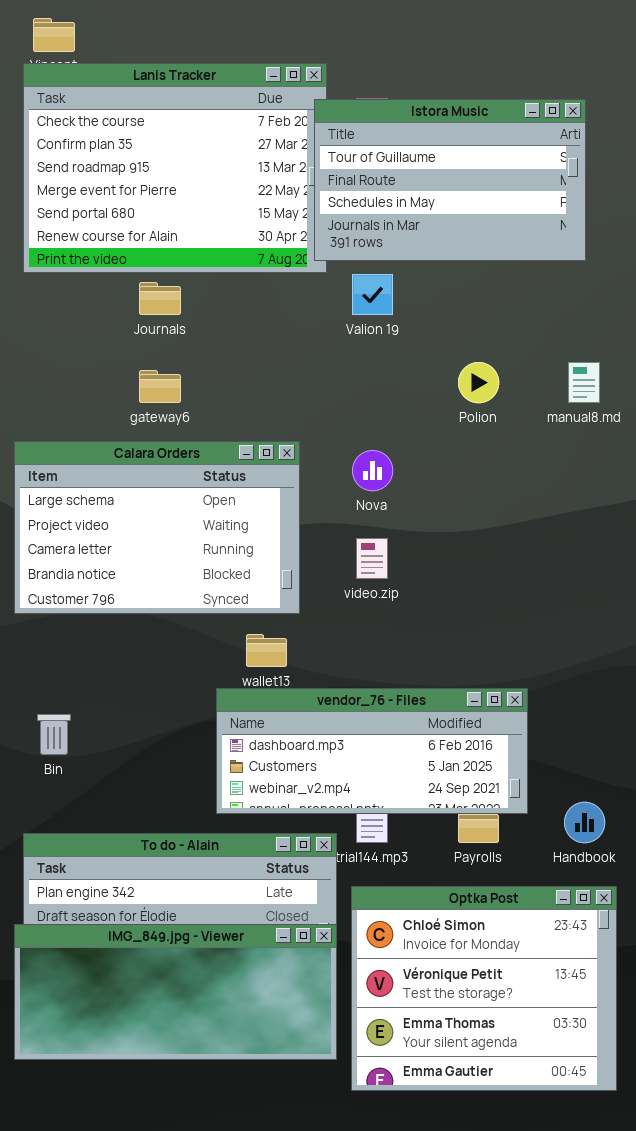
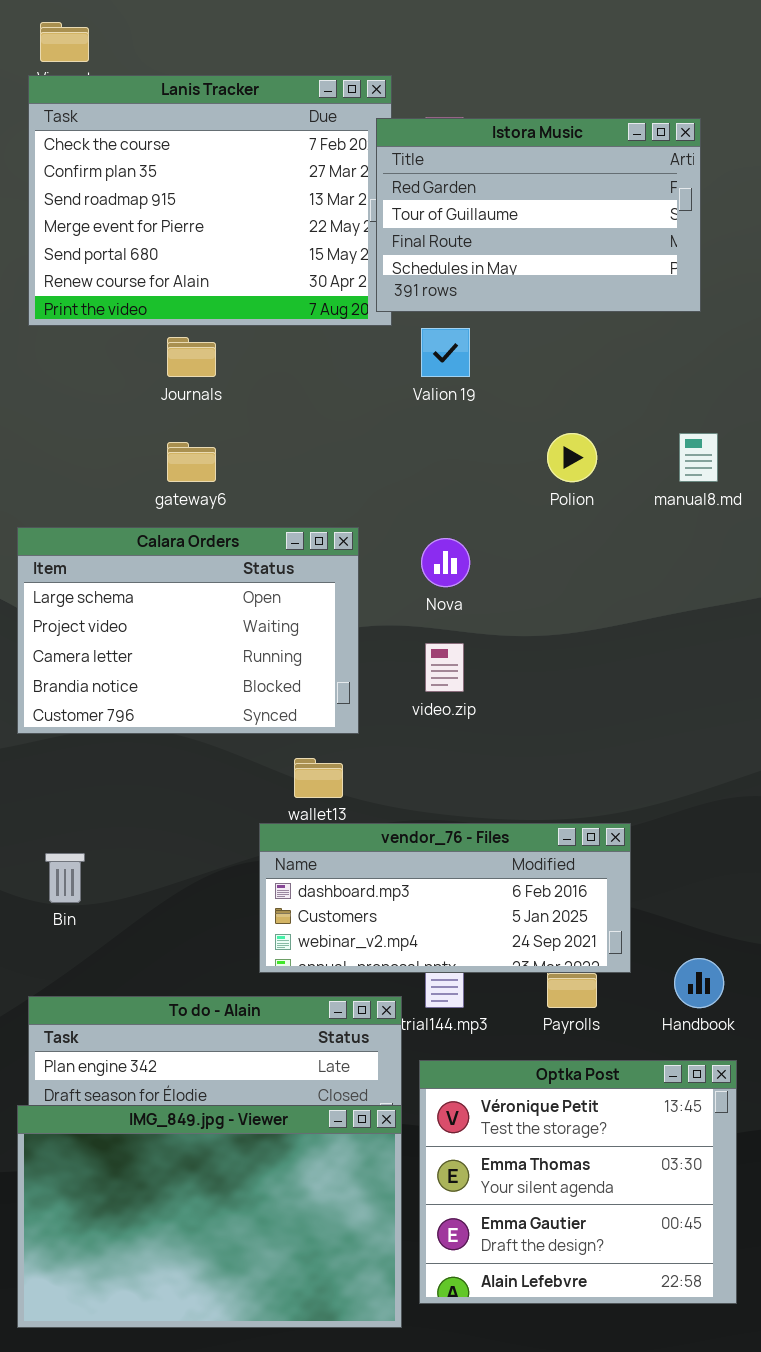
Istora Music: [314,99,586,261] -> [376,118,701,312], scrolled up 1 row
Optka Post: [351,886,617,1091] -> [419,1060,737,1304], scrolled down 1 row
IMG_849.jpg - Viewer: [14,924,337,1060] -> [17,1105,402,1328], resized

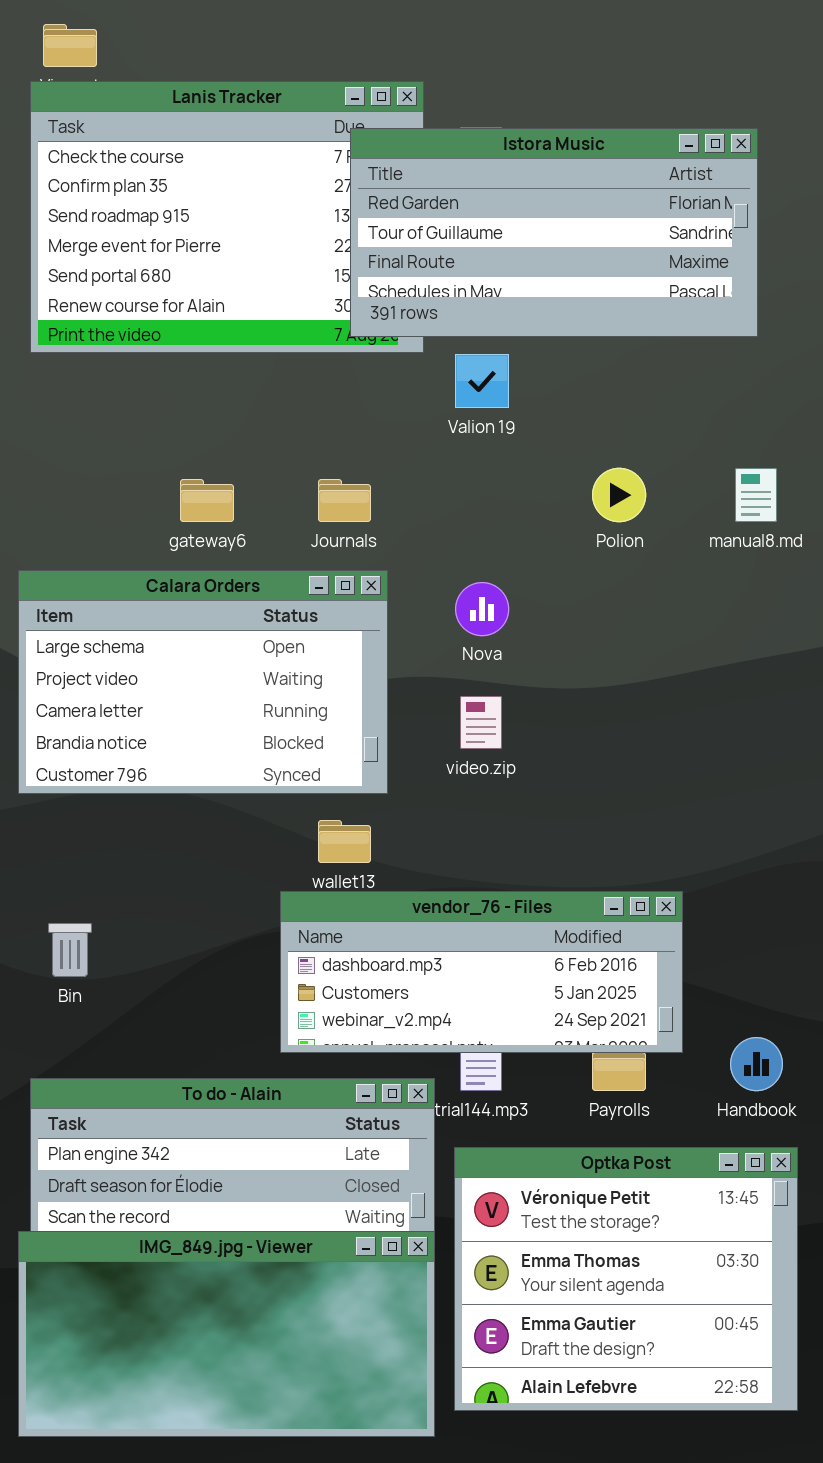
Istora Music: [376,118,701,312] -> [350,128,758,337], resized
Journals: [167,337,216,377] -> [318,479,371,522], moved
IMG_849.jpg - Viewer: [17,1105,402,1328] -> [18,1231,435,1437], resized

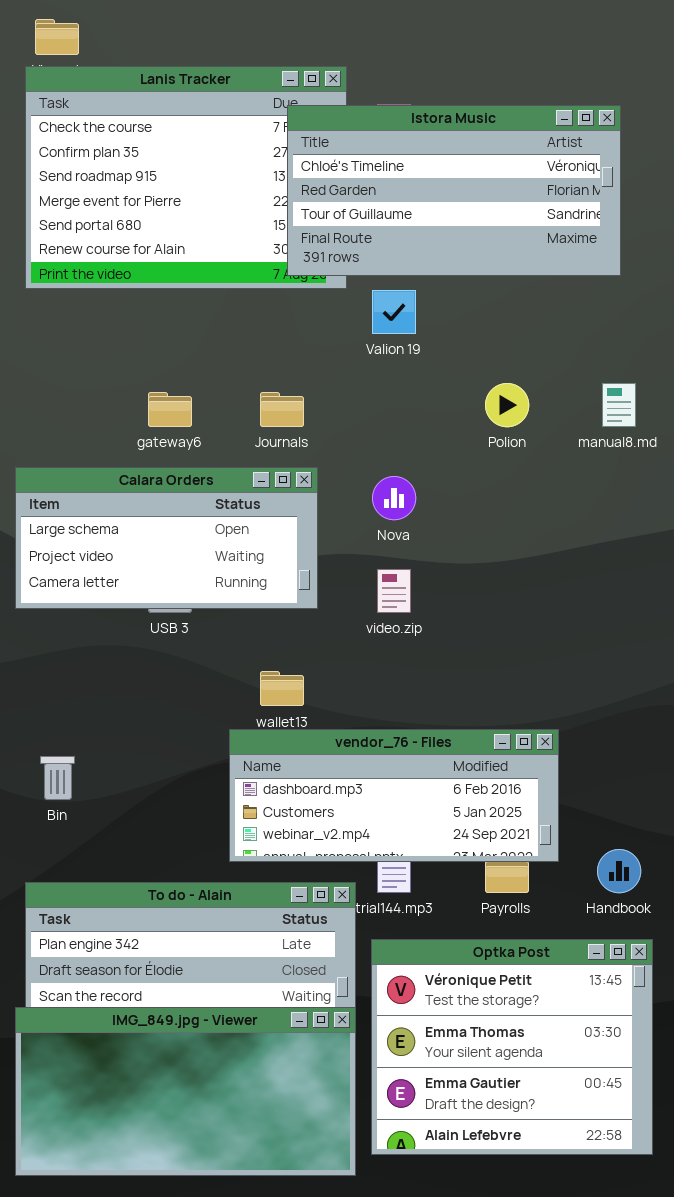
Istora Music: [350,128,758,337] -> [287,105,621,276], scrolled up 1 row
Calara Orders: [18,570,388,794] -> [15,467,318,609], resized

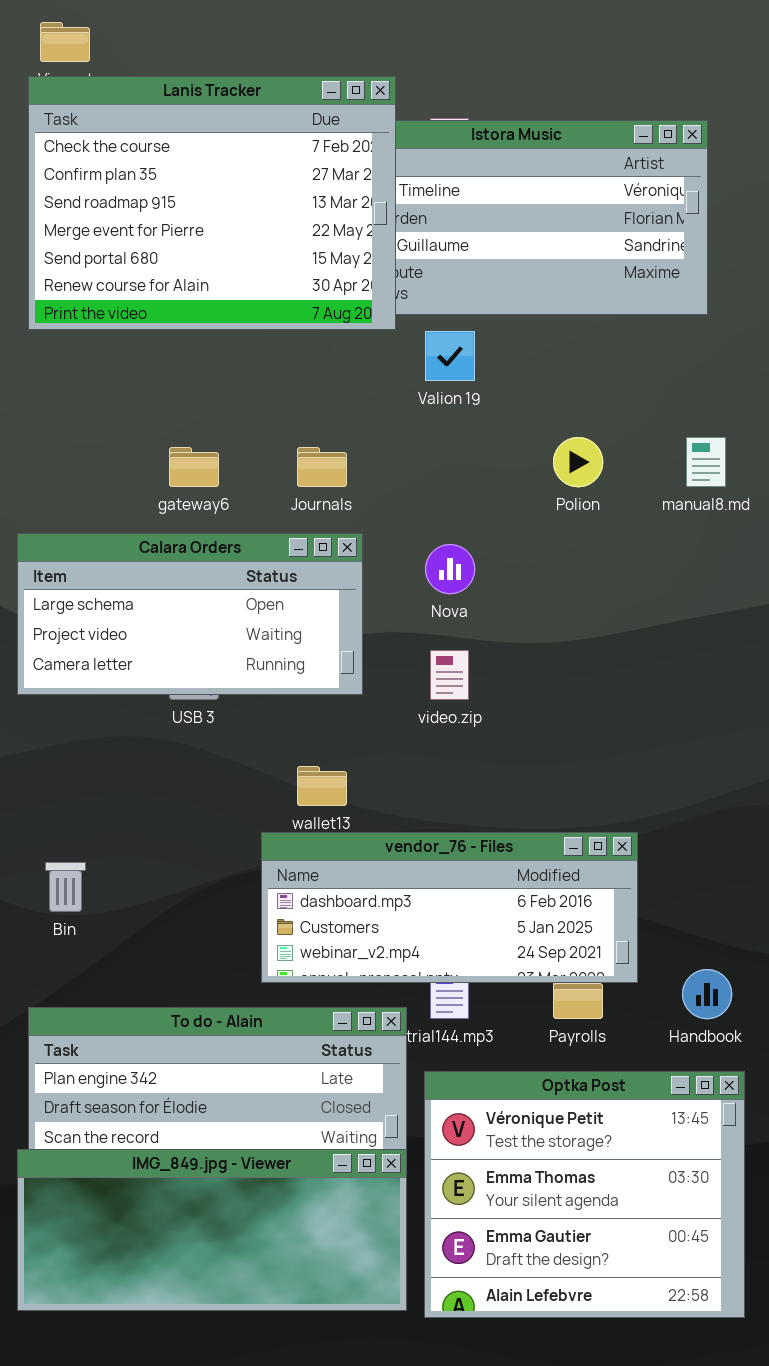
Lanis Tracker: [25,66,347,289] -> [28,76,396,330], raised
IMG_849.jpg - Viewer: [15,1007,356,1176] -> [17,1149,407,1311], resized

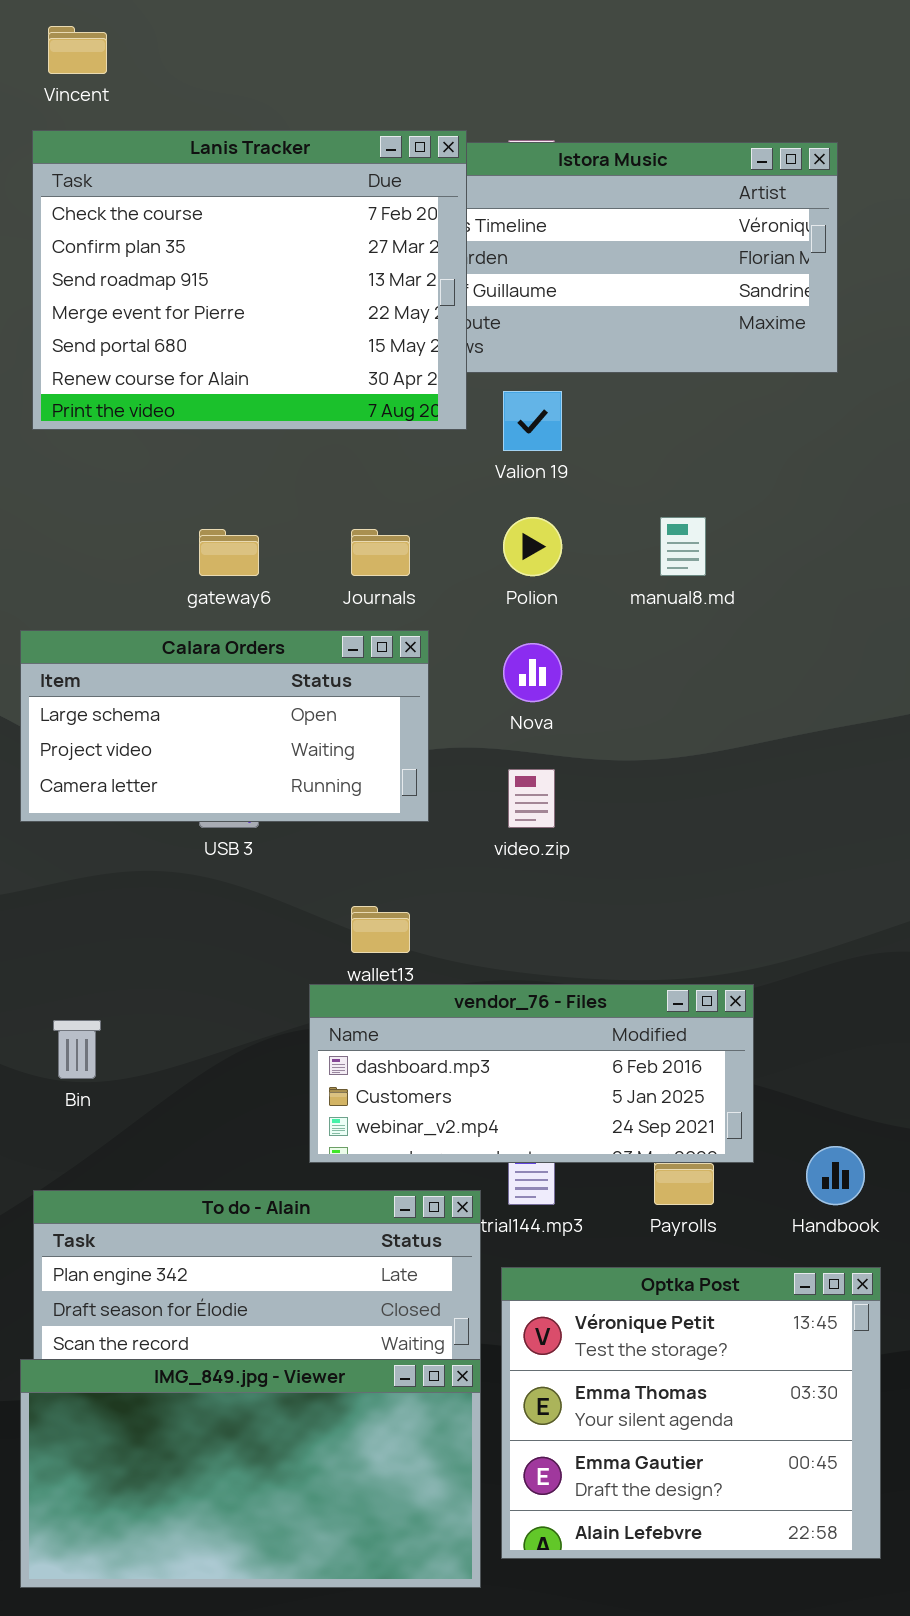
Lanis Tracker: [28,76,396,330] -> [32,130,467,430], moved
Polion: [553,437,603,487] -> [503,517,562,576], moved
manual8.md: [686,437,726,487] -> [660,517,706,576], moved
IMG_849.jpg - Viewer: [17,1149,407,1311] -> [20,1359,481,1588], resized

